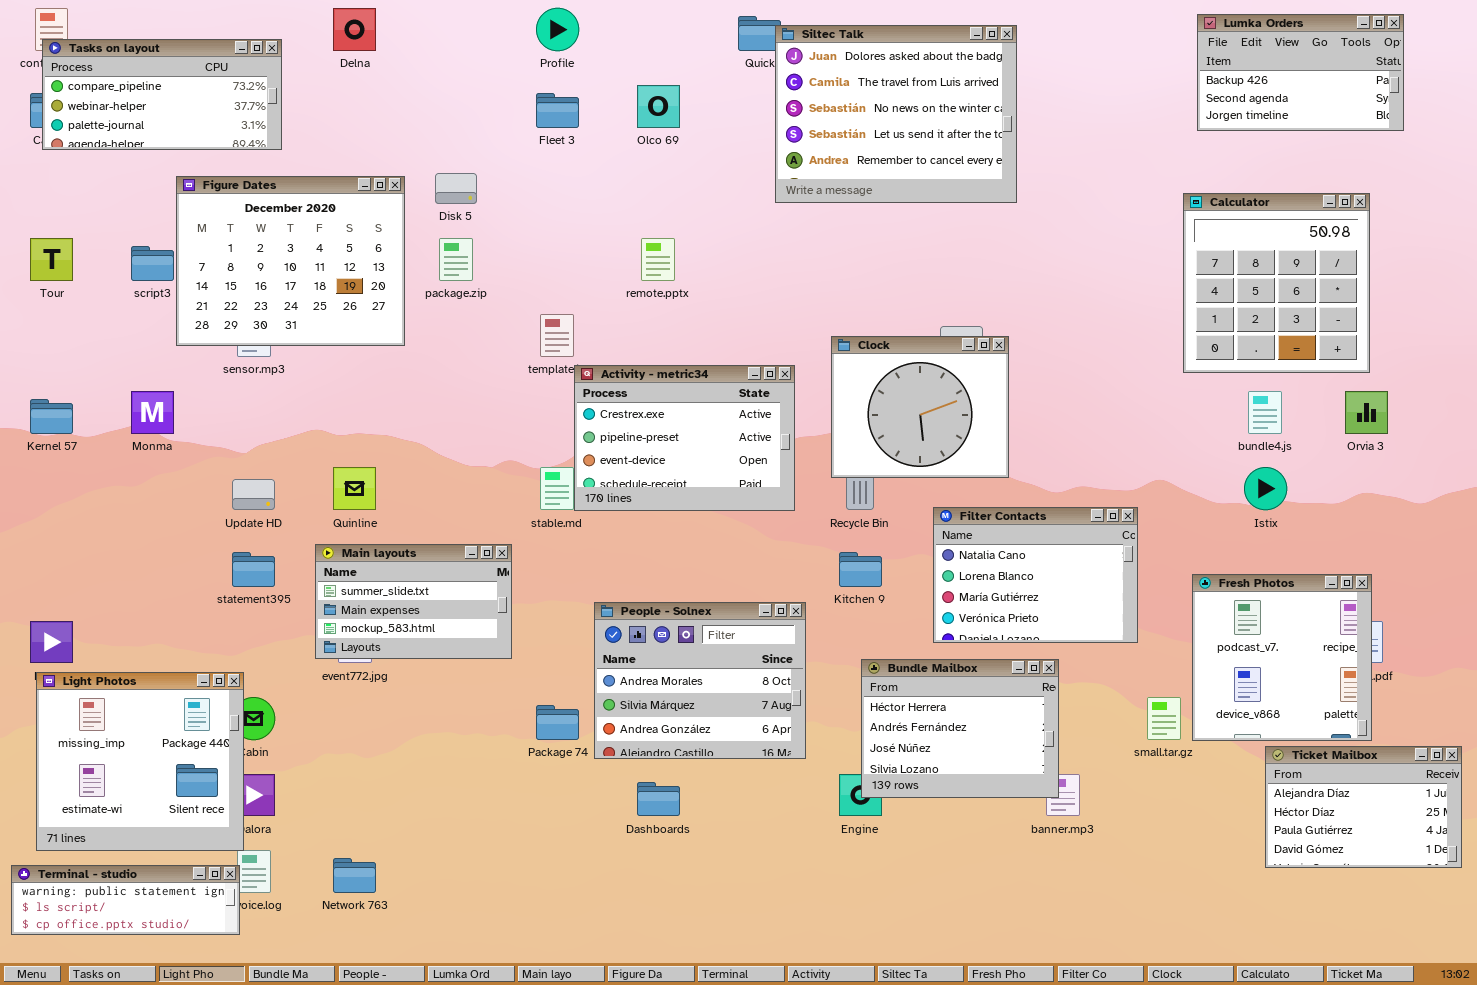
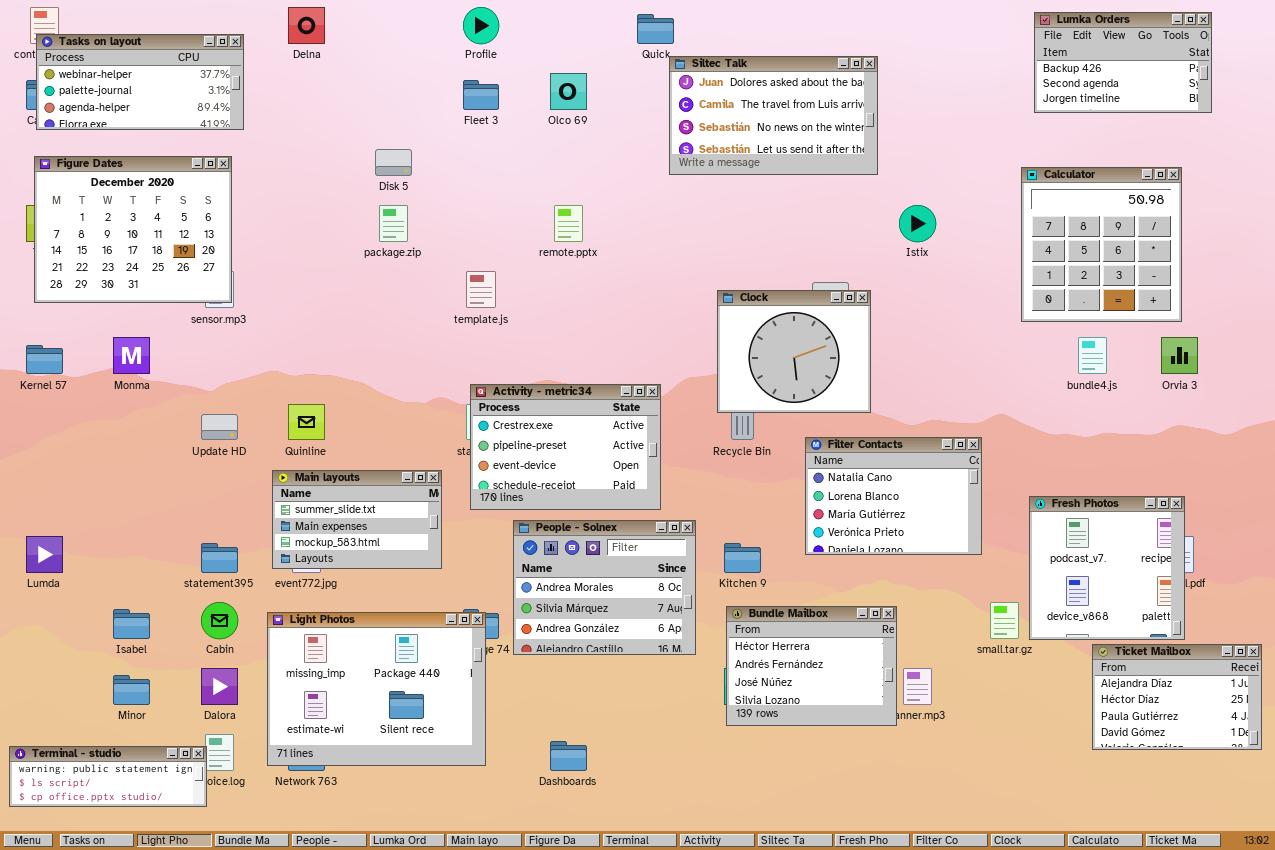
Siltec Talk: [775,25,1017,203] -> [669,56,878,175], resized
Tasks on layout: [42,39,282,150] -> [36,34,244,130], scrolled down 1 row
Figure Dates: [176,176,405,346] -> [34,156,232,303], moved
Activity - metric34: [574,365,795,511] -> [470,384,661,510], moved
Istix: [1244,467,1287,510] -> [899,205,936,242], moved
statement395: [232,552,275,587] -> [201,543,238,573], moved
Kitchen 9: [839,552,882,587] -> [724,543,761,573], moved
Bundle Mailbox: [861,659,1059,798] -> [726,606,897,726], moved
Light Photos: [36,672,244,851] -> [267,612,486,766], moved, resized
Dashboards: [637,782,680,816] -> [550,741,587,771], moved

